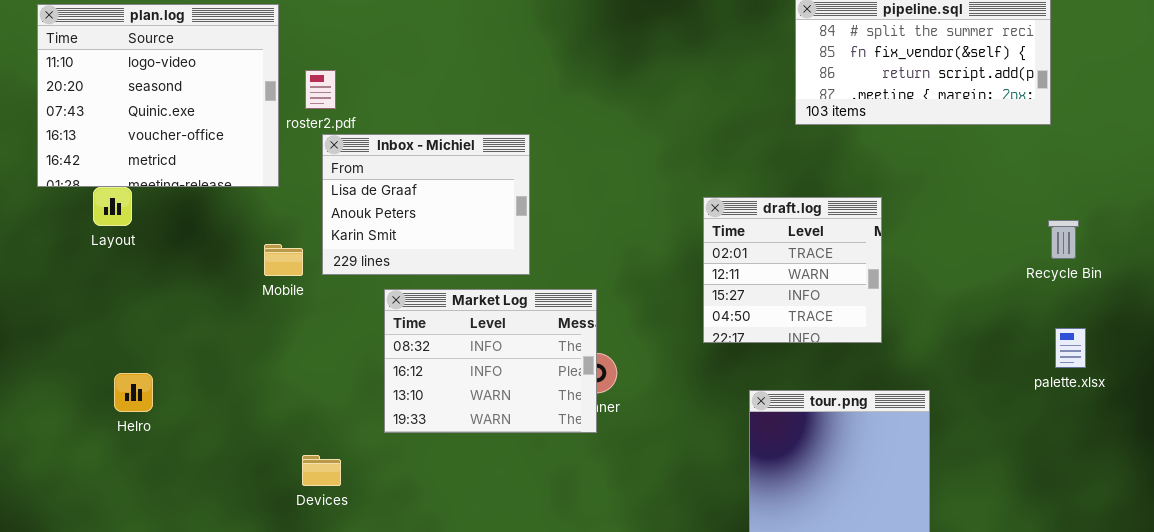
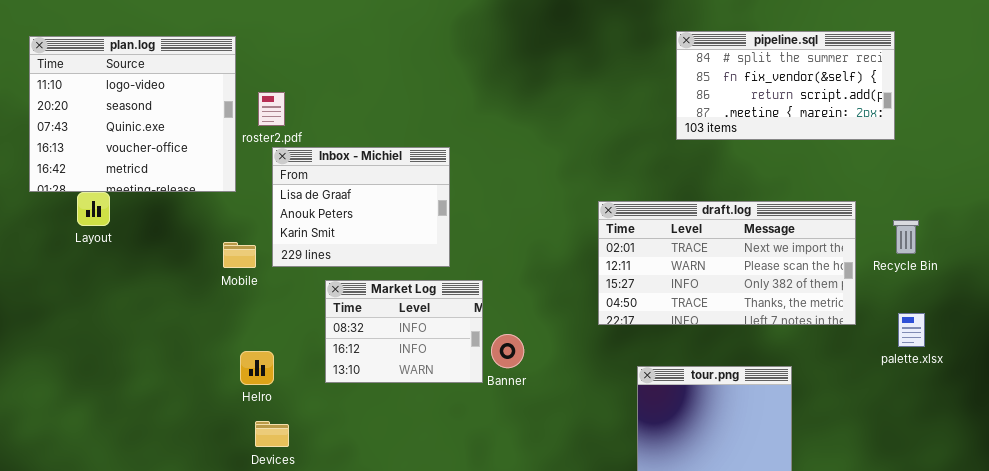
draft.log: [703,197,882,343] -> [598,201,856,325], resized
Market Log: [384,289,597,433] -> [325,280,483,383], resized
Helro: [114,373,153,412] -> [240,351,274,385], moved

